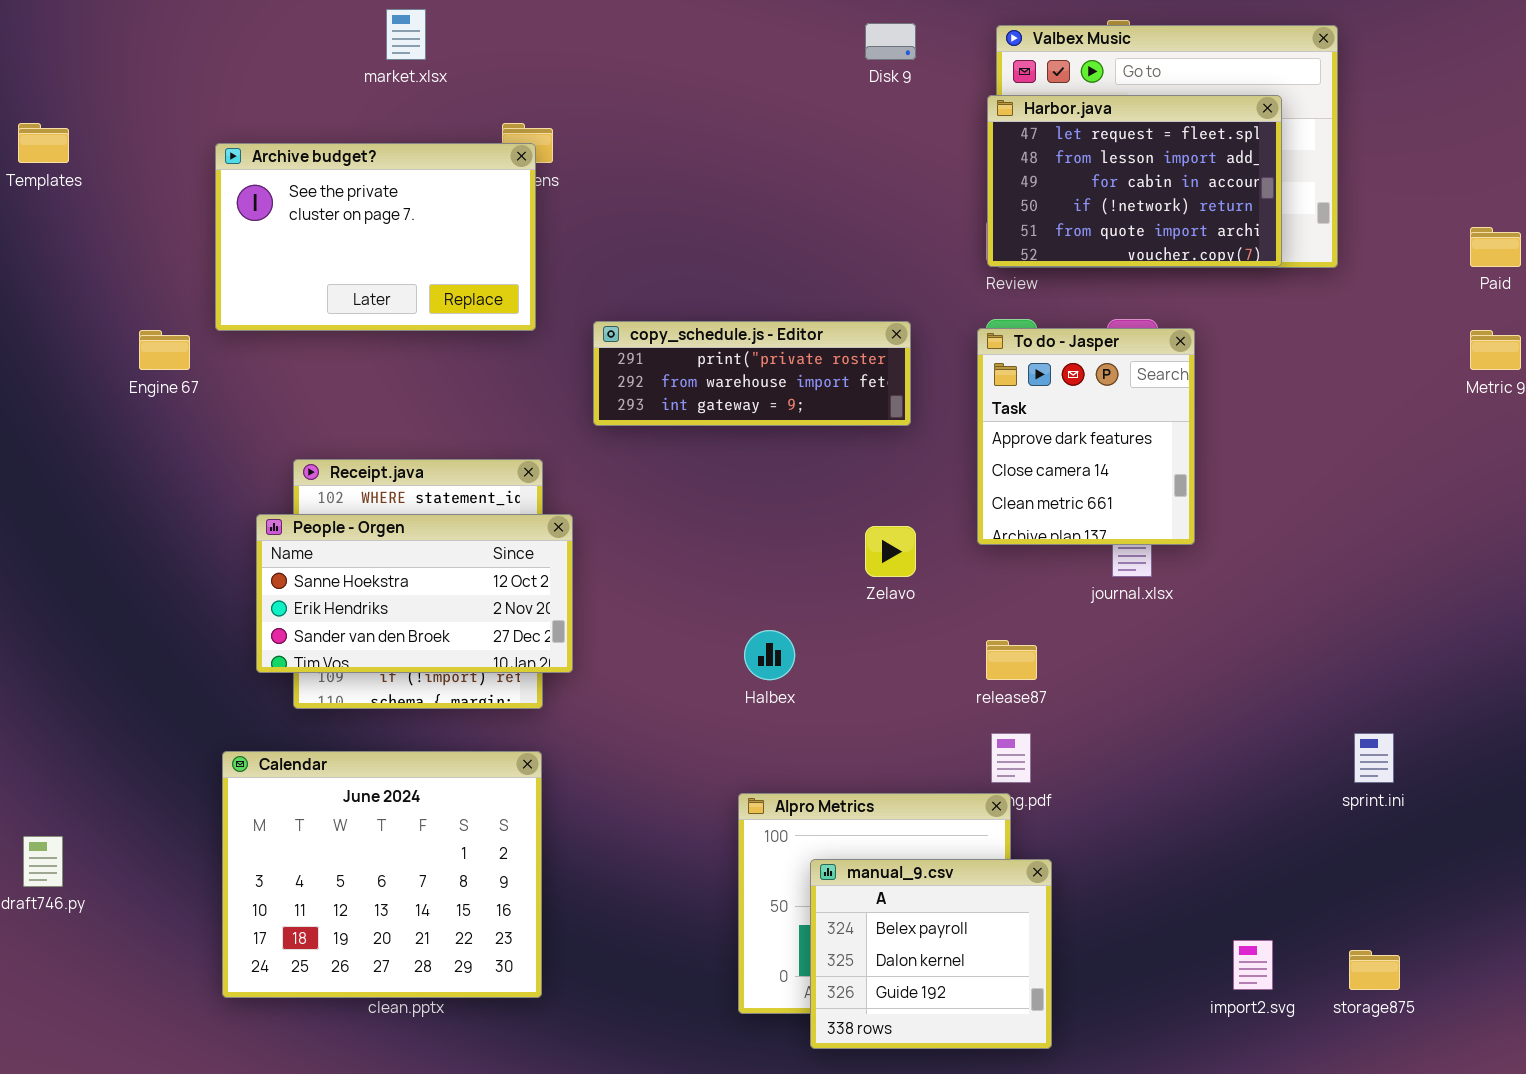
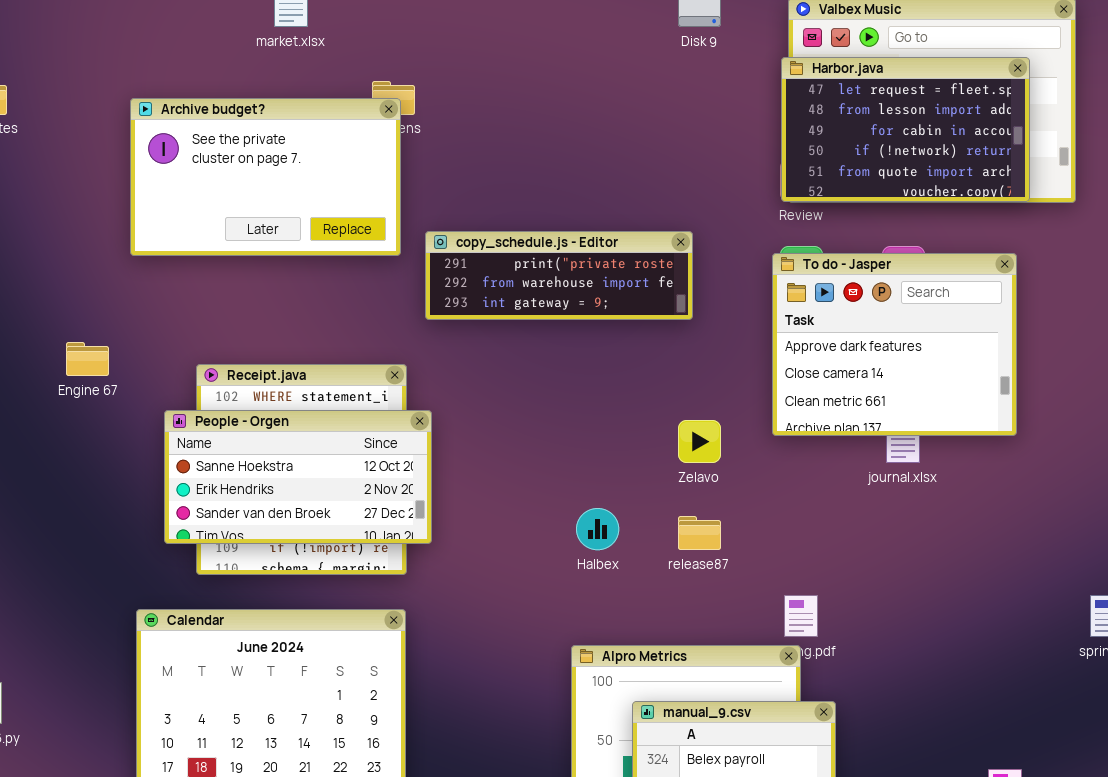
copy_schedule.js - Editor: [593,321,911,426] -> [425,231,693,320], moved
To do - Jasper: [977,328,1195,545] -> [772,253,1017,436], resized
Engine 67: [139,330,190,370] -> [66,342,109,376], moved
release87: [986,640,1037,680] -> [678,516,721,550], moved

